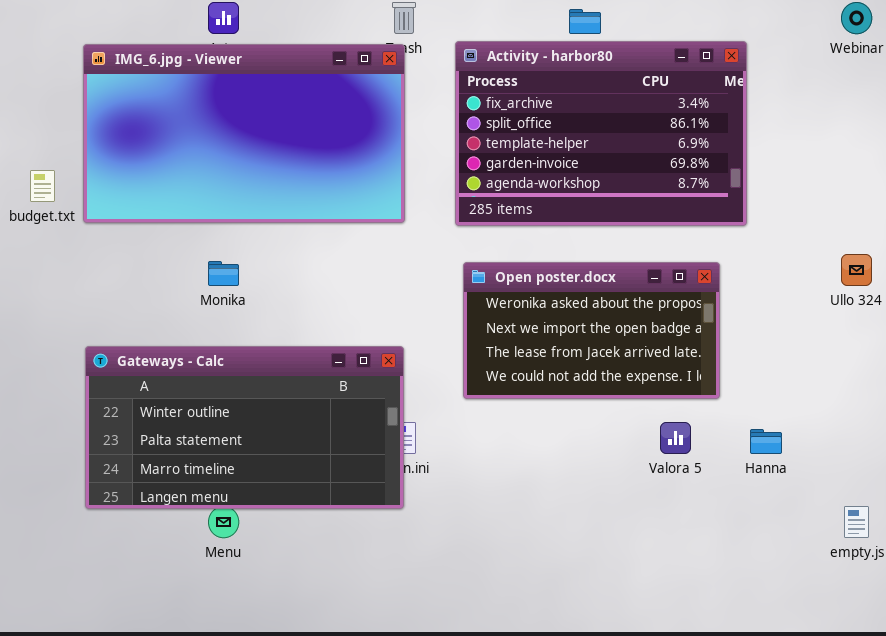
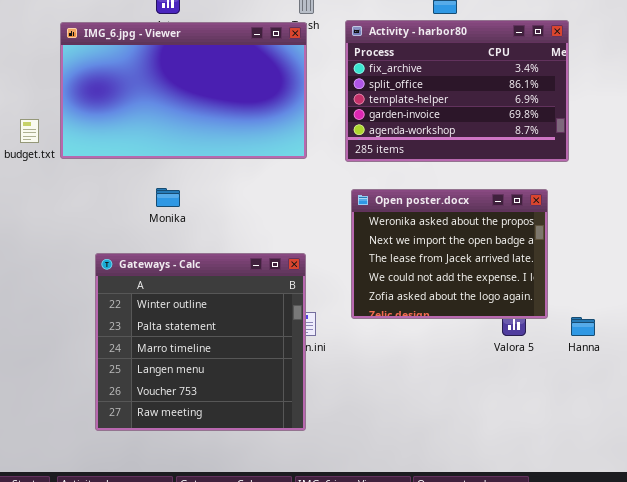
Open poster.docx: [463,262,720,399] -> [351,189,548,319], resized
Gateways - Calc: [85,346,404,509] -> [95,253,306,431], resized

